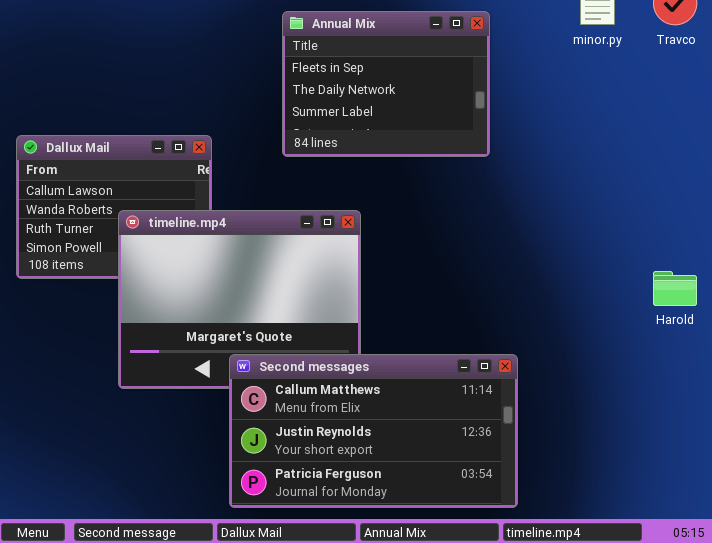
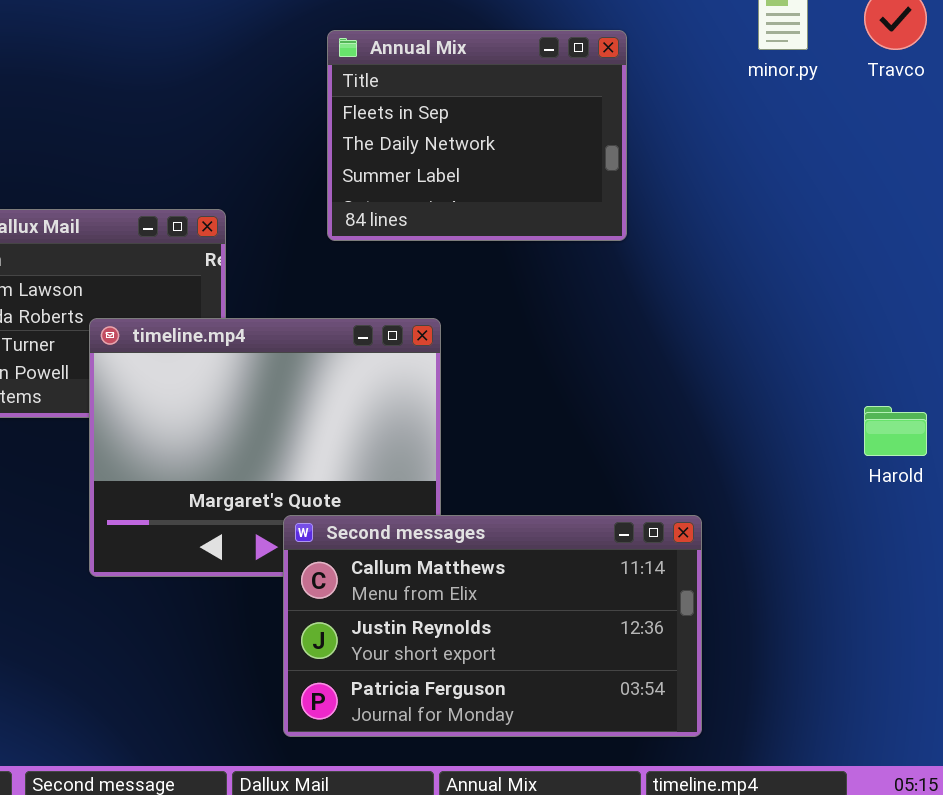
Second messages: [229,354,518,508] -> [283,515,702,737], moved

